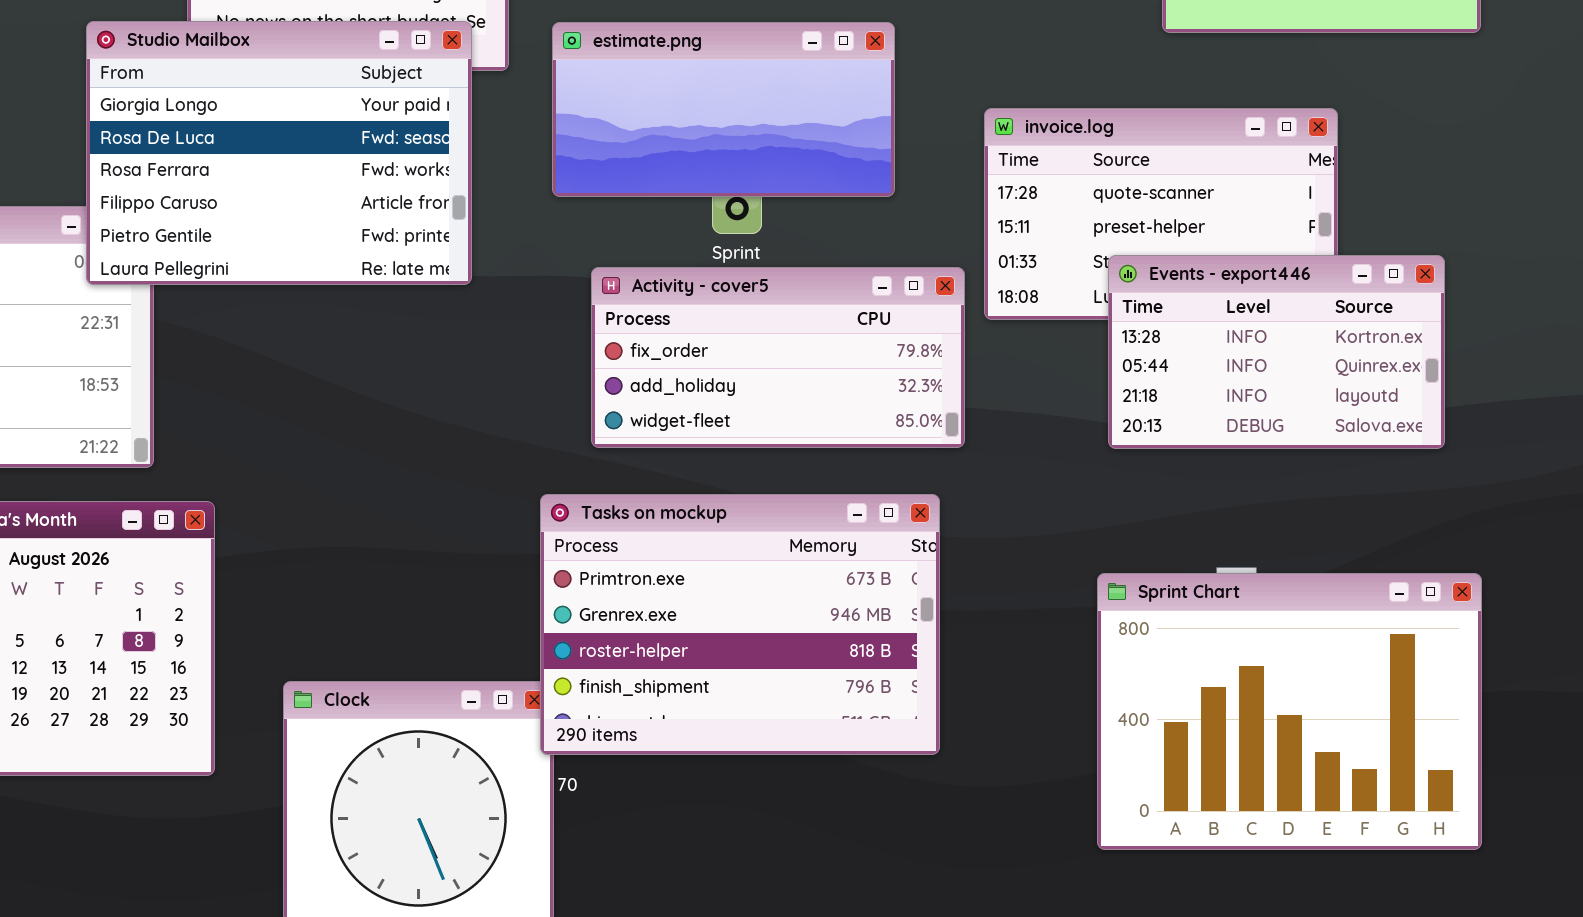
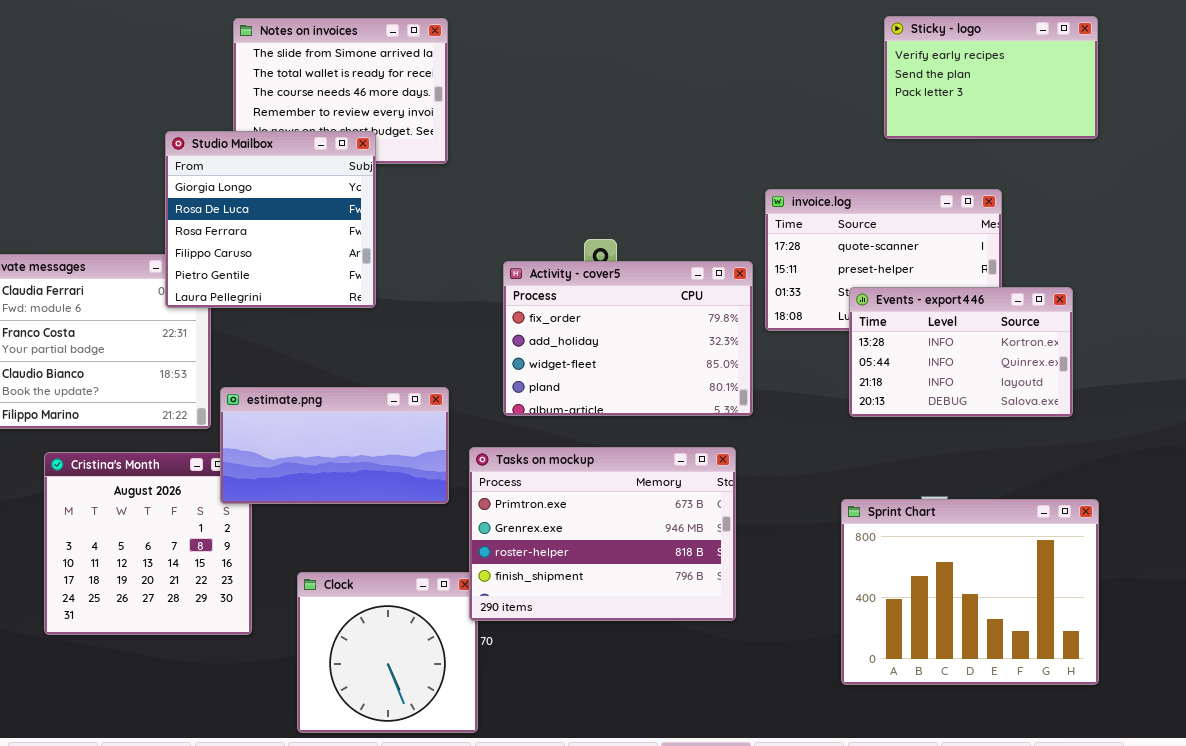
Studio Mailbox: [86,21,472,285] -> [165,131,376,308], resized
estimate.png: [552,22,895,197] -> [220,387,449,504], moved
Activity - cover5: [591,267,965,448] -> [503,261,753,416], resized

